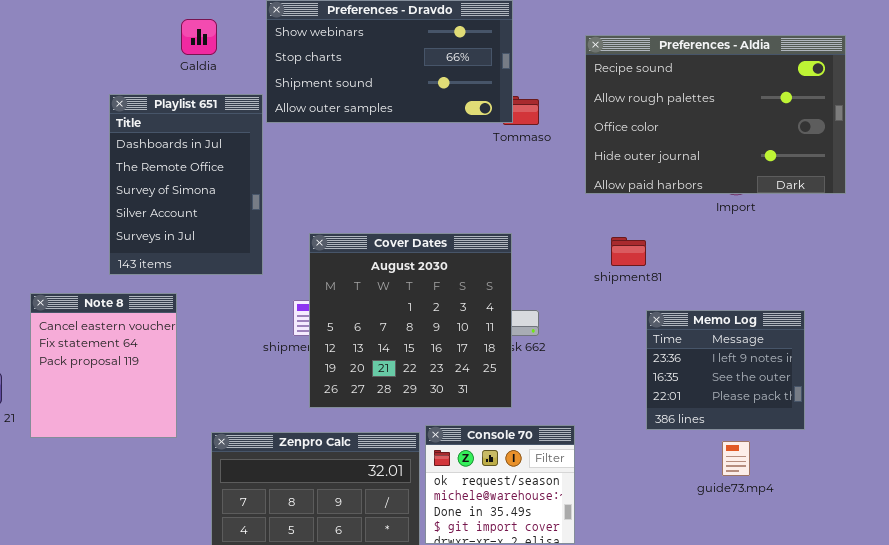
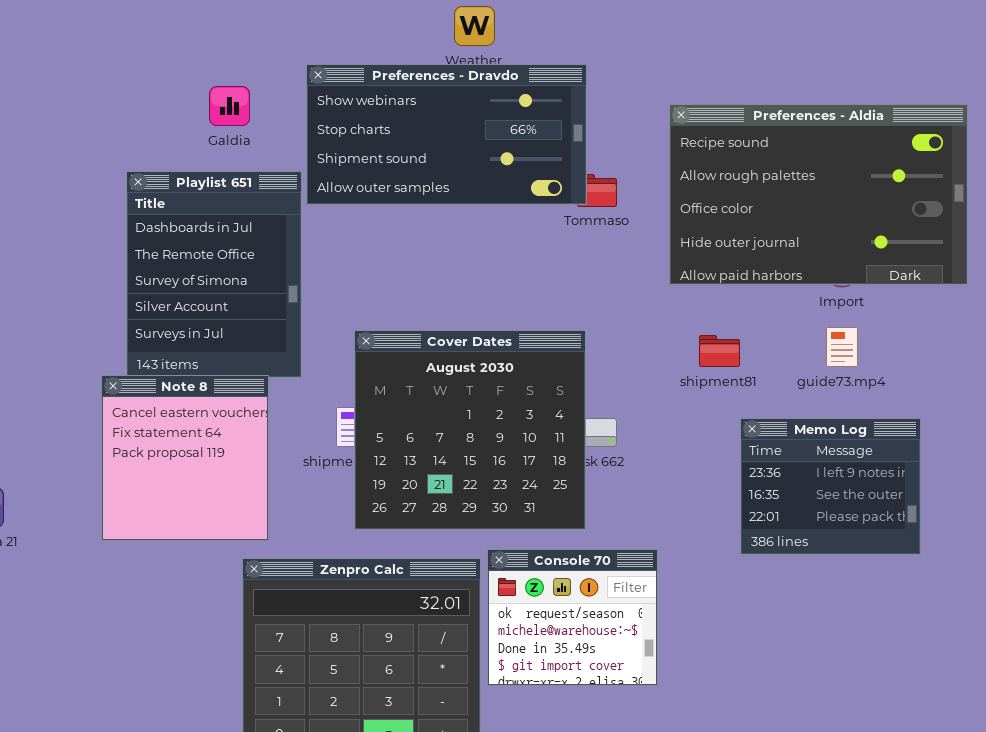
Note 8: [30,293,177,438] -> [101,375,269,541], moved
guide73.mp4: [722,441,750,476] -> [826,327,858,367], moved

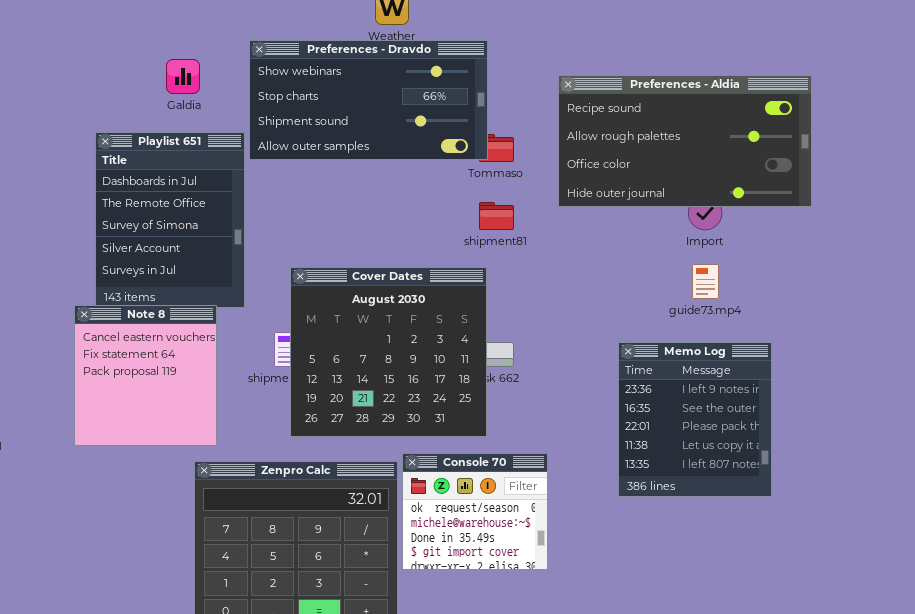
Preferences - Aldia: [669,104,968,285] -> [558,75,812,207], resized
shipment81: [699,335,740,367] -> [479,202,514,230], moved
Memo Log: [740,418,921,555] -> [618,342,772,497], resized

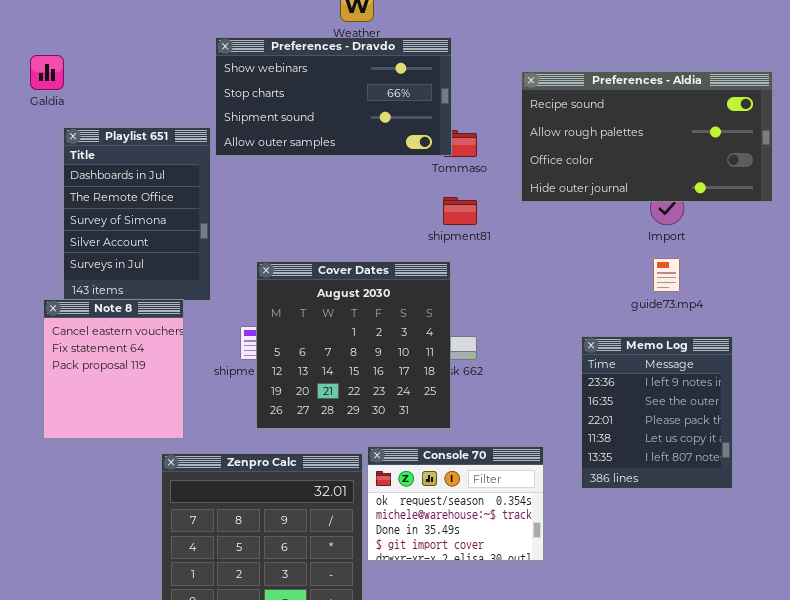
Galdia: [166,59,200,94] -> [30,55,64,90], moved
Console 70: [402,453,548,570] -> [367,446,544,561], resized

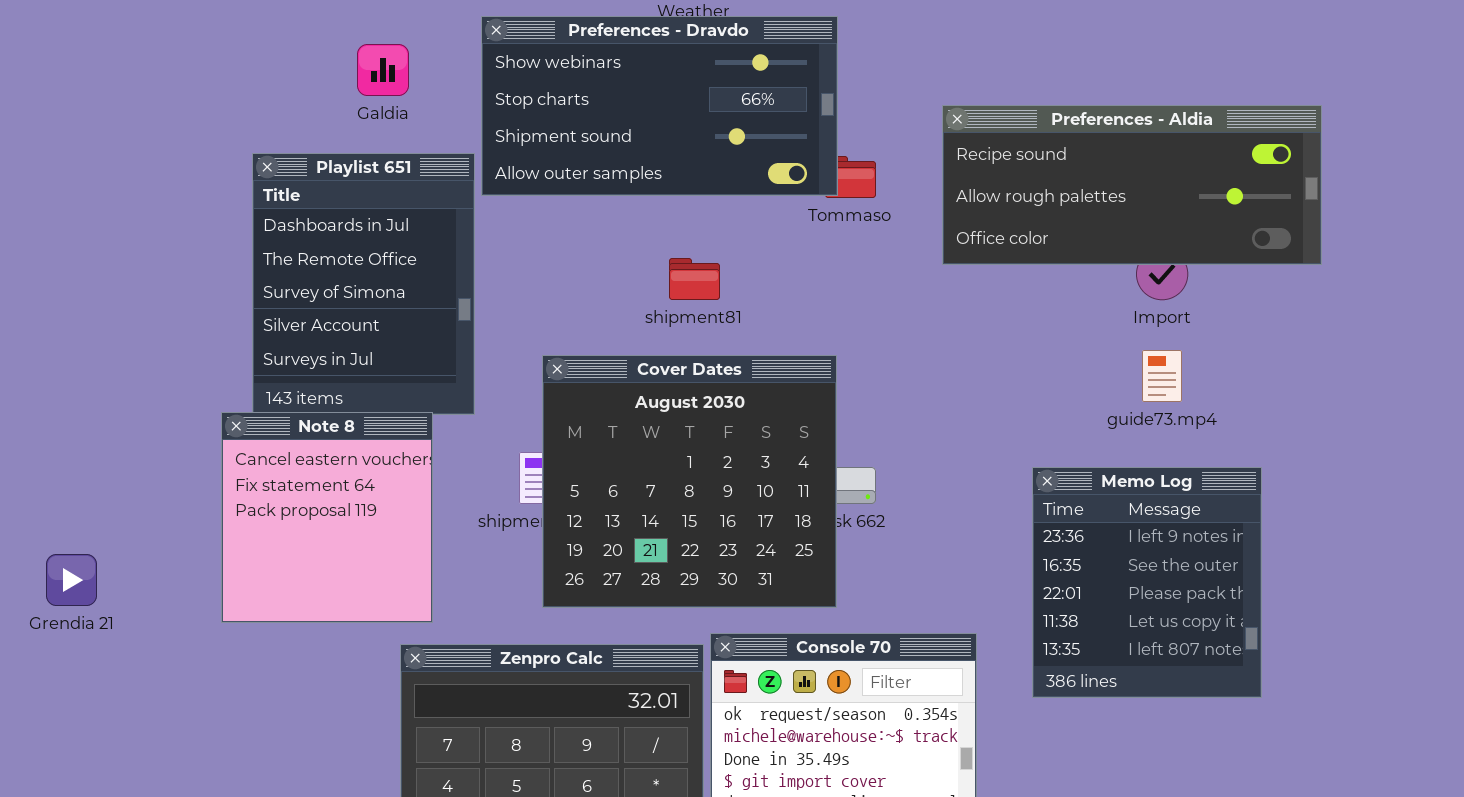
Galdia: [30,55,64,90] -> [357,44,409,96], moved
Preferences - Aldia: [521,71,773,202] -> [942,105,1322,265], resized
shipment81: [443,197,477,225] -> [669,258,720,300], moved

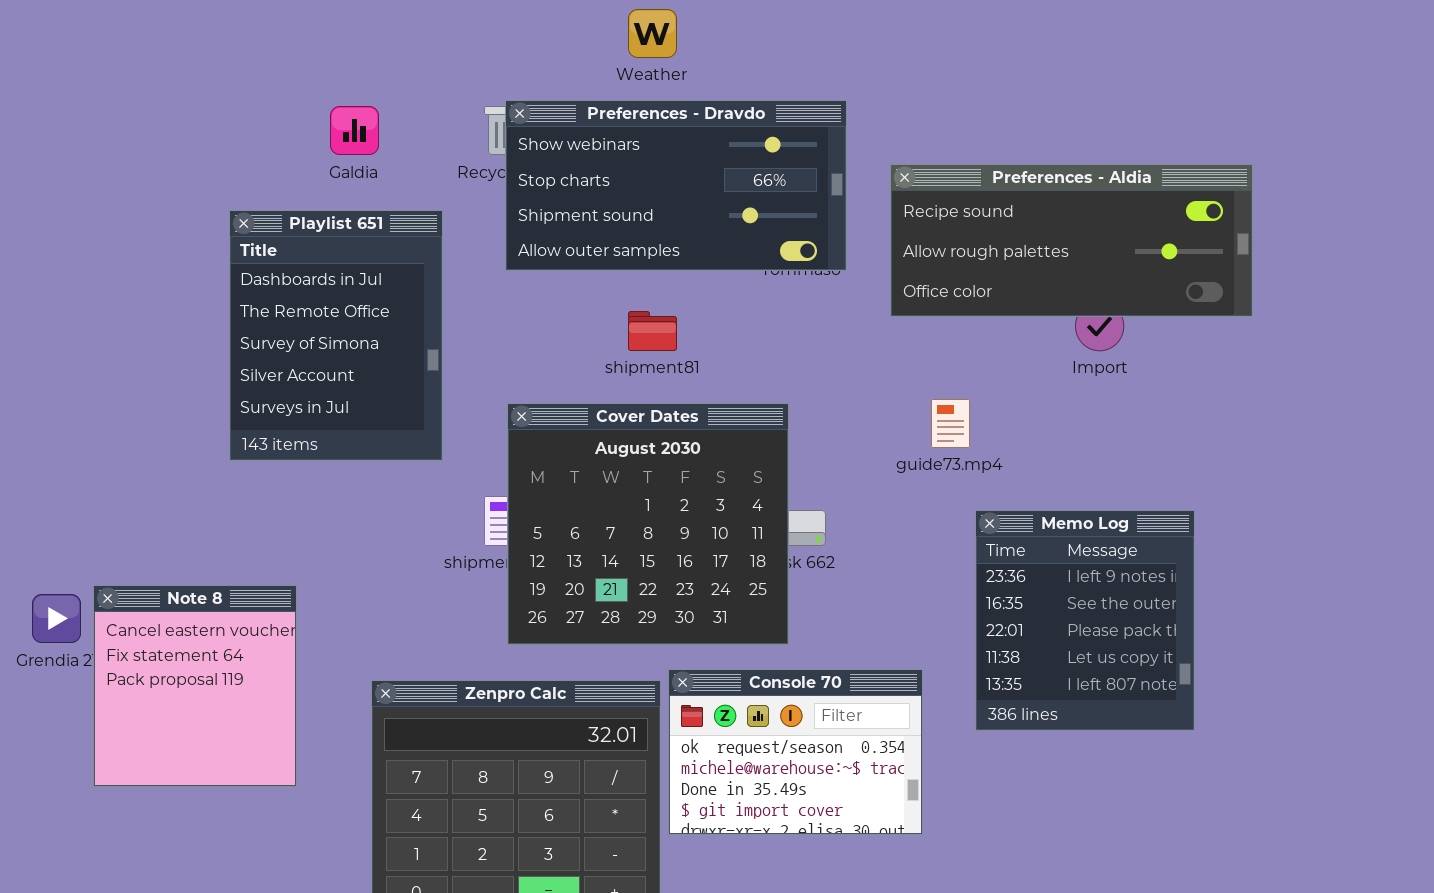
Preferences - Dravdo: [481,16,838,196] -> [505,100,847,271], moved
guide73.mp4: [1142,350,1182,402] -> [931,399,970,448], moved
Note 8: [221,412,433,623] -> [93,585,297,787], moved

